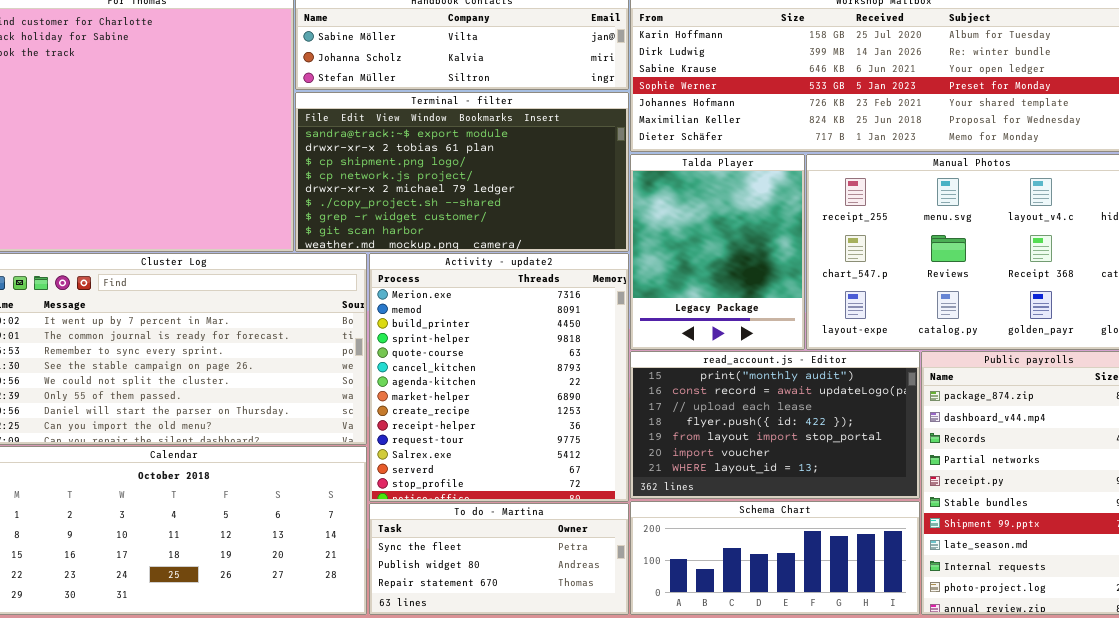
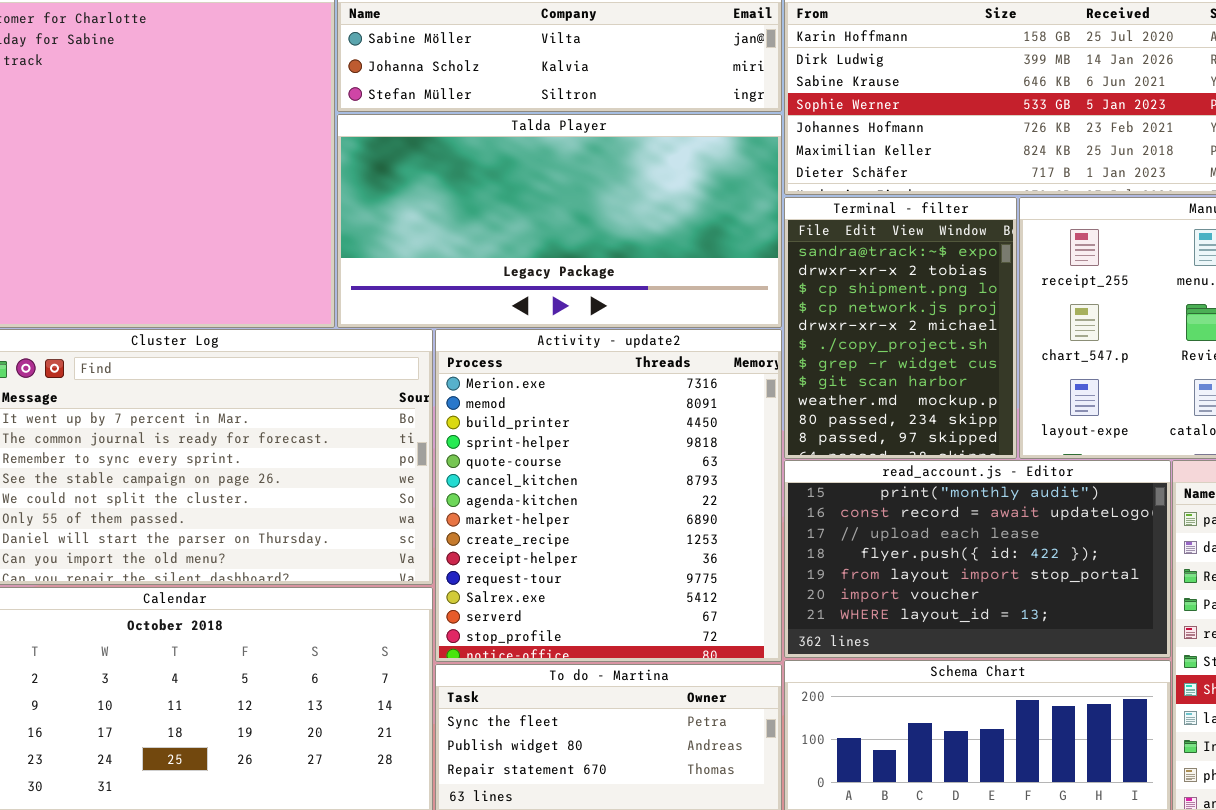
Terminal - filter: [295,92,629,252] -> [784,197,1017,459], moved, resized
Talda Player: [630,154,805,350] -> [337,114,782,328], moved, resized

